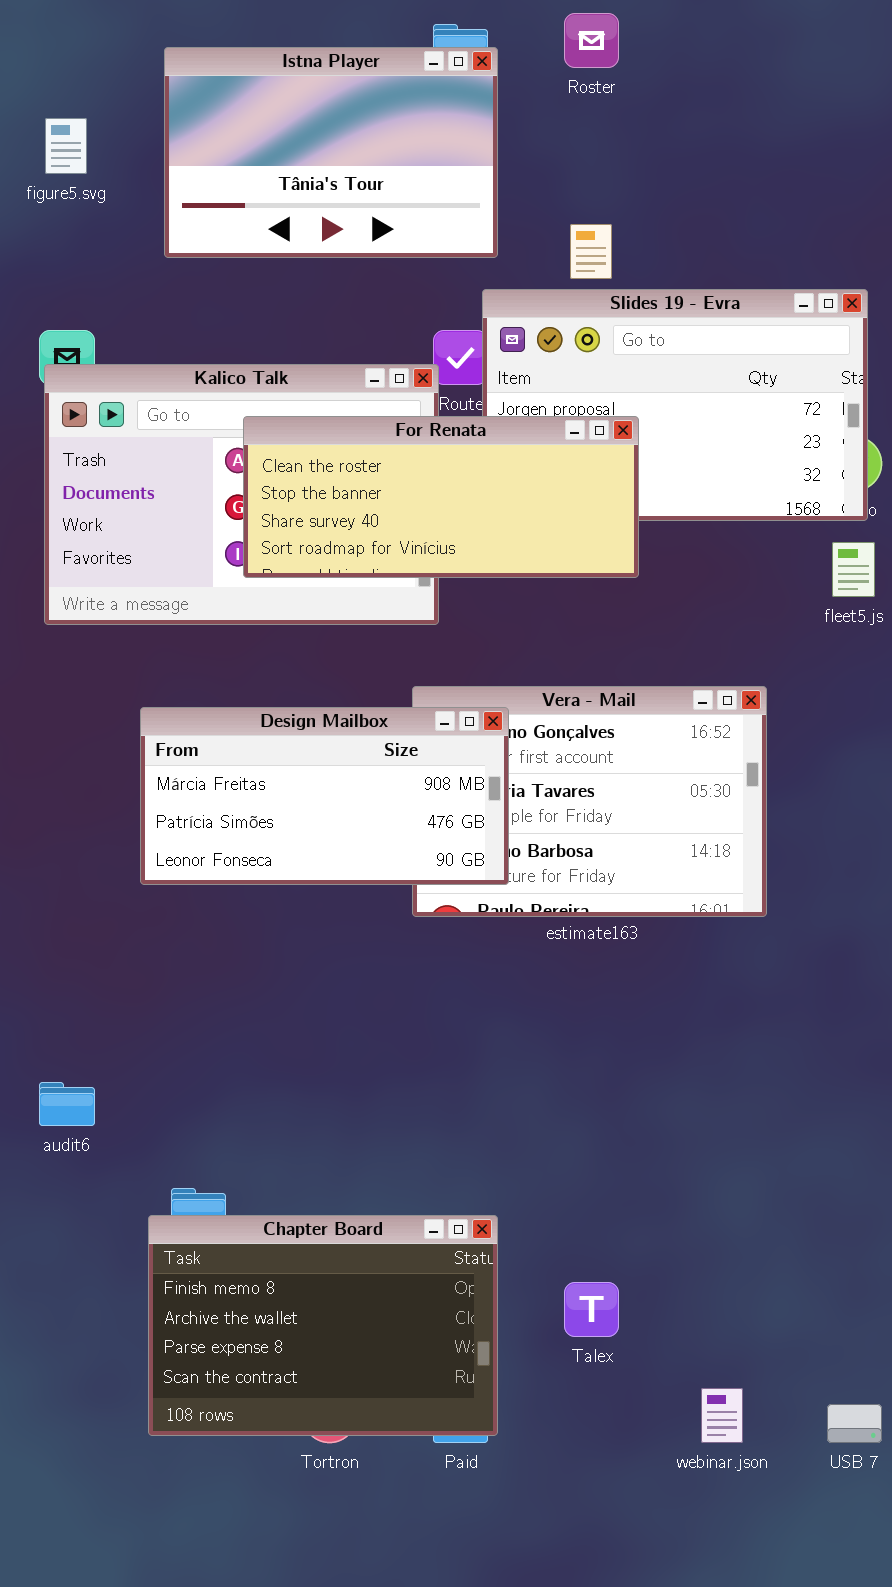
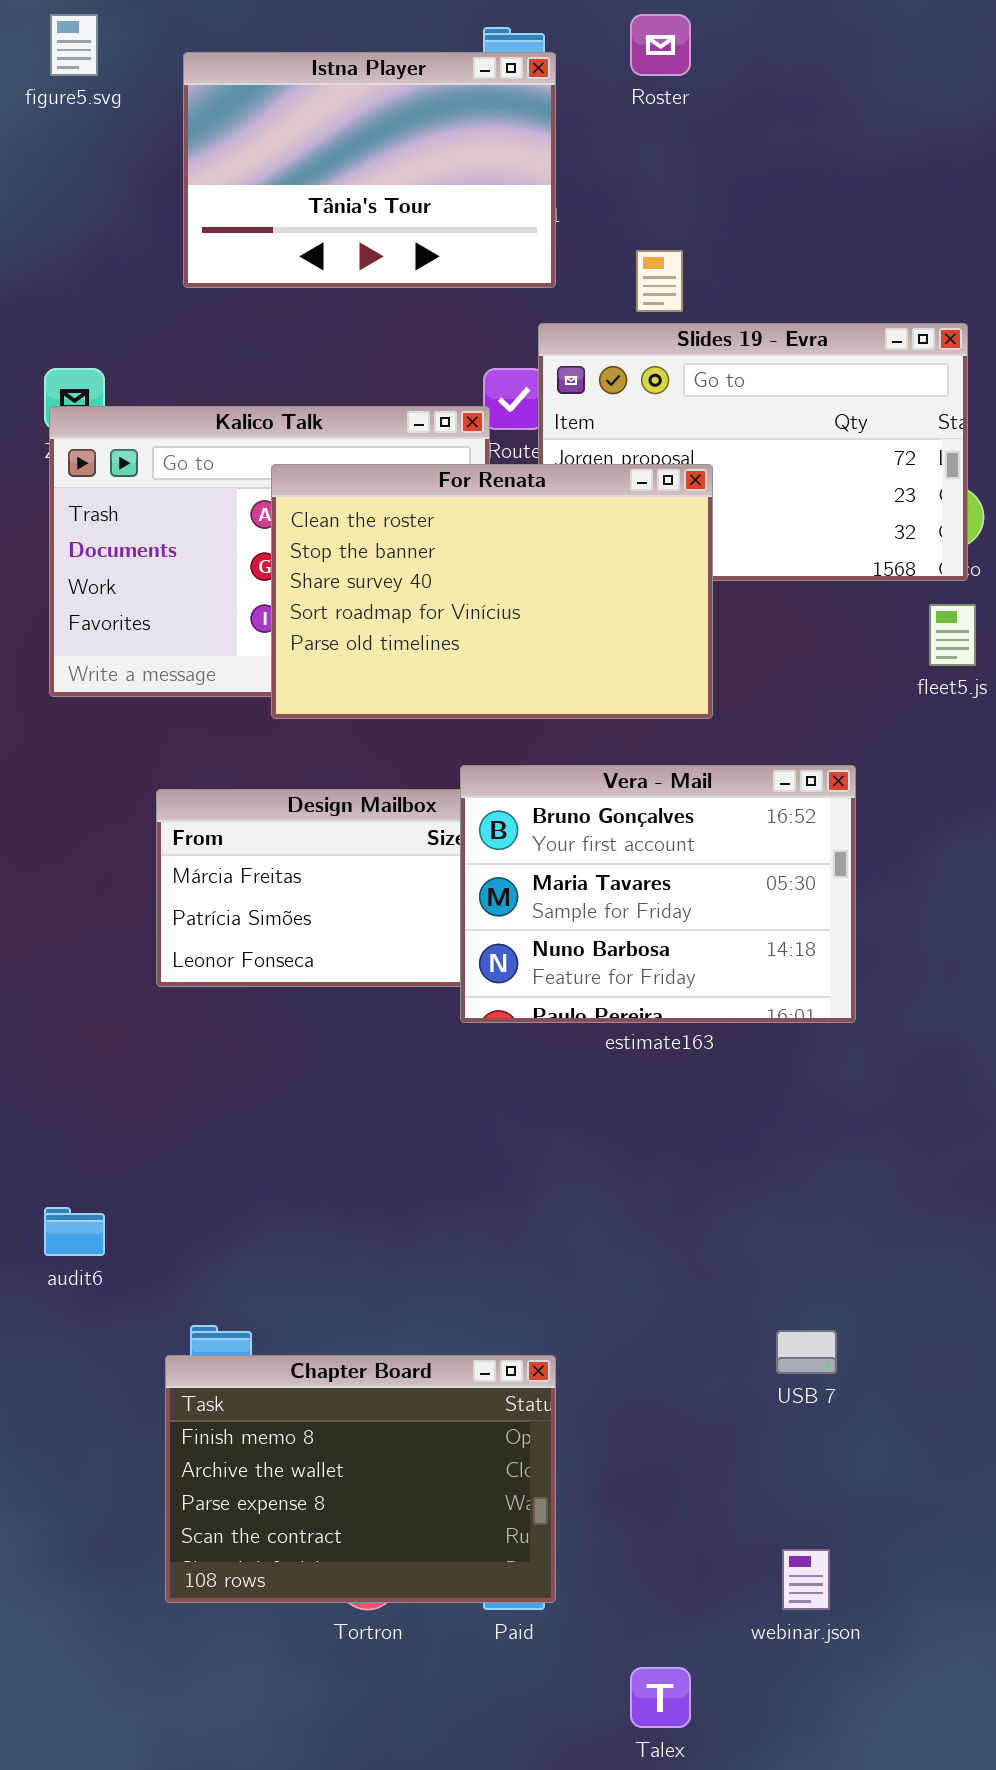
figure5.svg: [45,118,87,174] -> [50,14,98,76], moved
For Renata: [243,416,639,578] -> [271,464,713,719], resized
Vera - Mail: [412,686,767,917] -> [460,765,856,1023], raised
Talex: [564,1282,619,1337] -> [630,1667,691,1728], moved
USB 7: [827,1404,882,1443] -> [776,1330,837,1374], moved

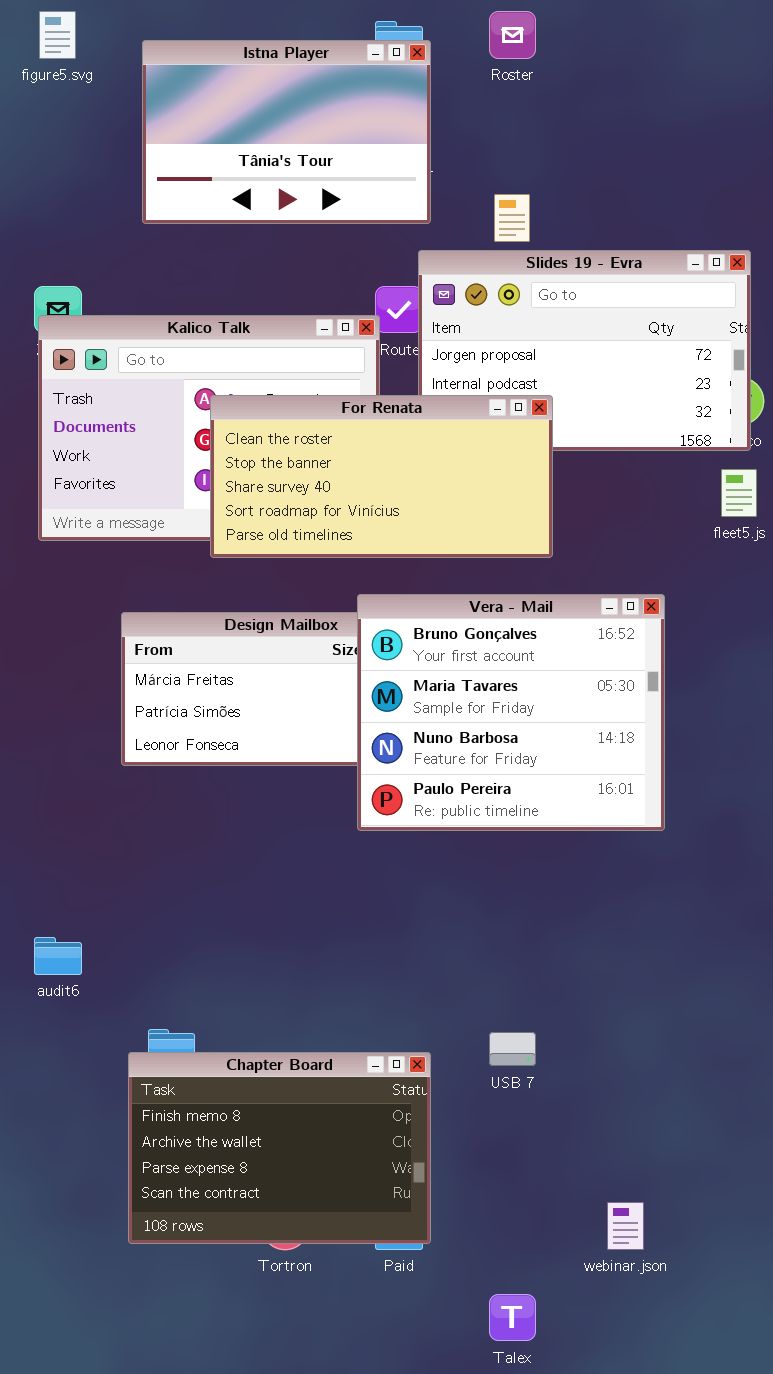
For Renata: [271,464,713,719] -> [210,395,553,558], resized
Vera - Mail: [460,765,856,1023] -> [357,594,665,831], resized
USB 7: [776,1330,837,1374] -> [489,1032,536,1066], moved

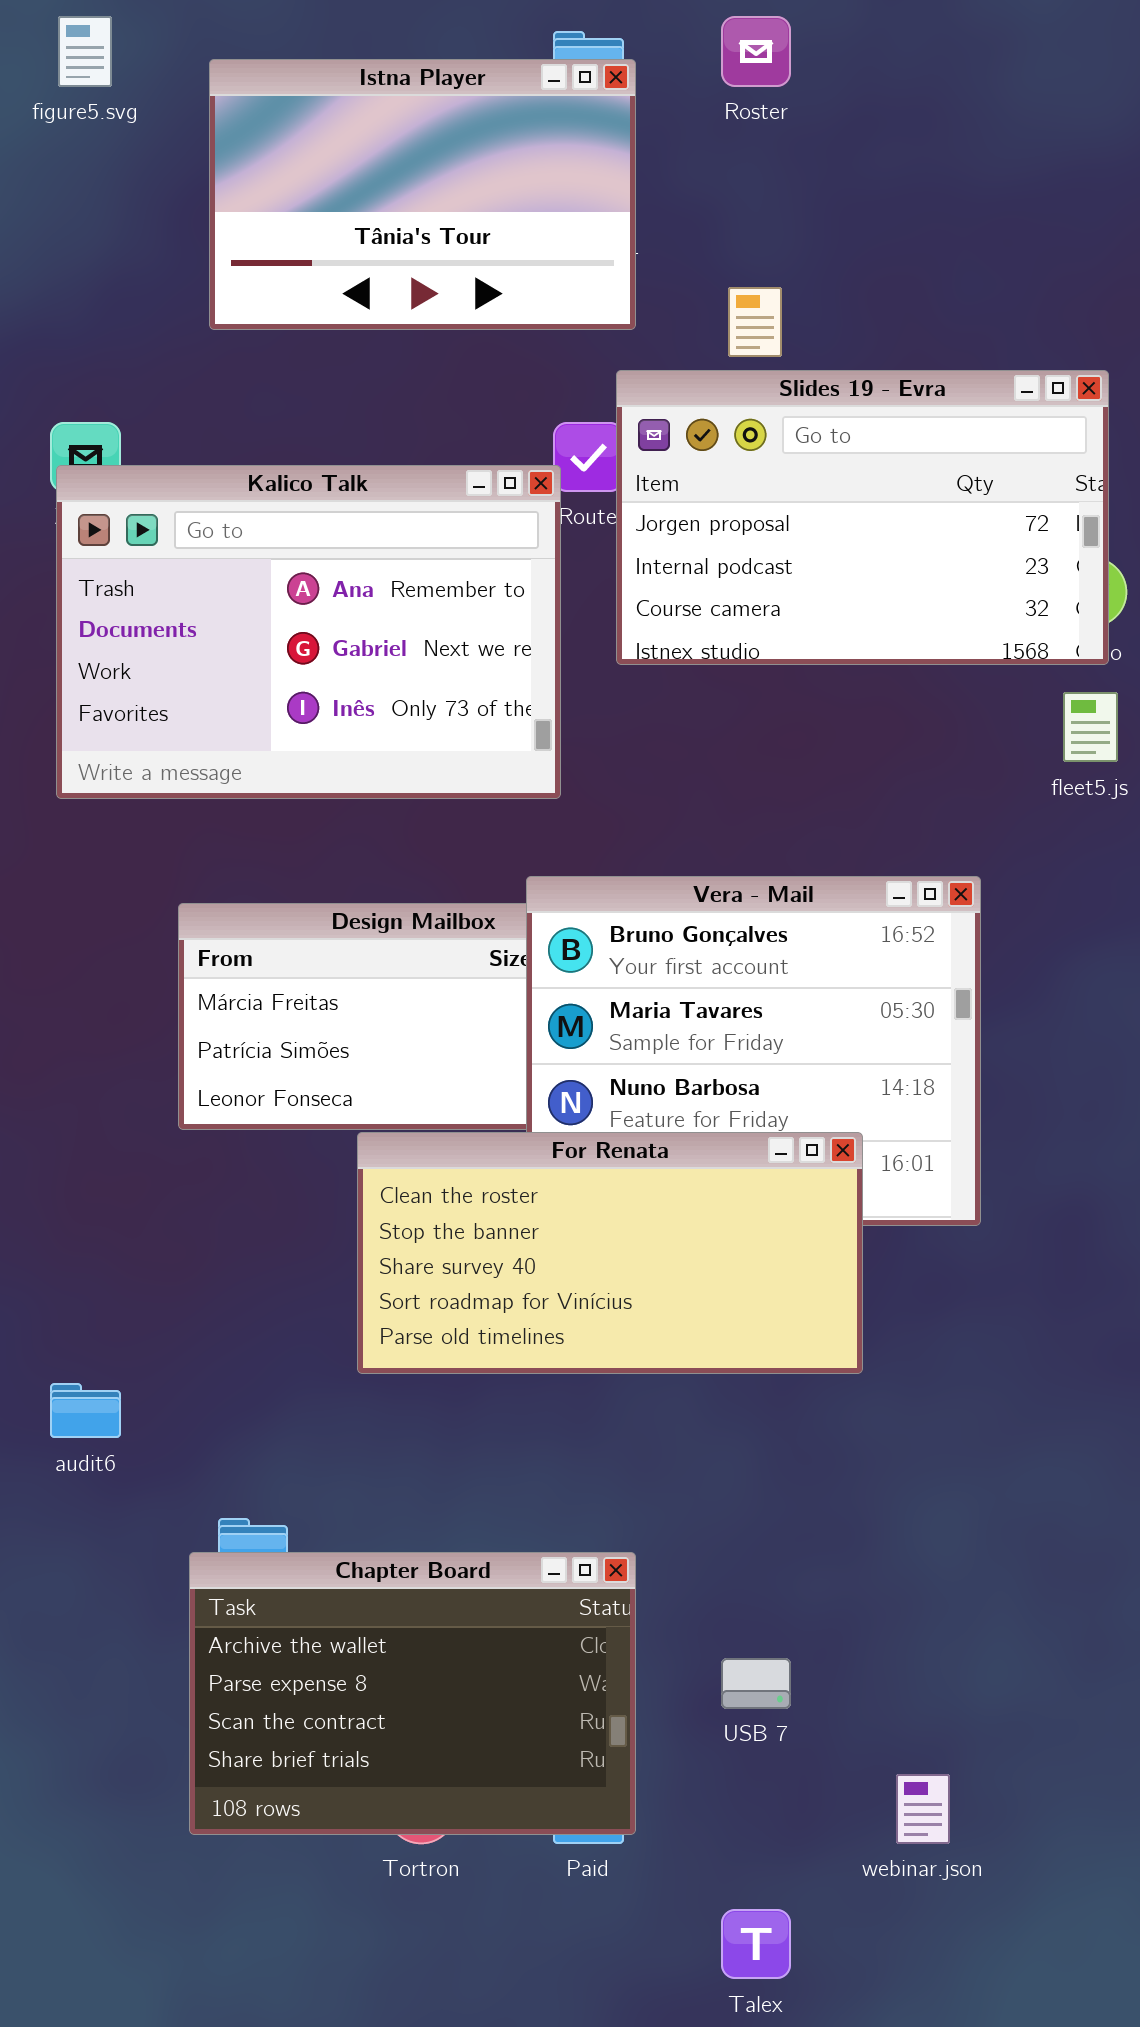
For Renata: [210,395,553,558] -> [357,1132,863,1374], moved
USB 7: [489,1032,536,1066] -> [721,1658,791,1709], moved
Chapter Board: [128,1052,431,1244] -> [189,1552,636,1835], scrolled down 1 row

